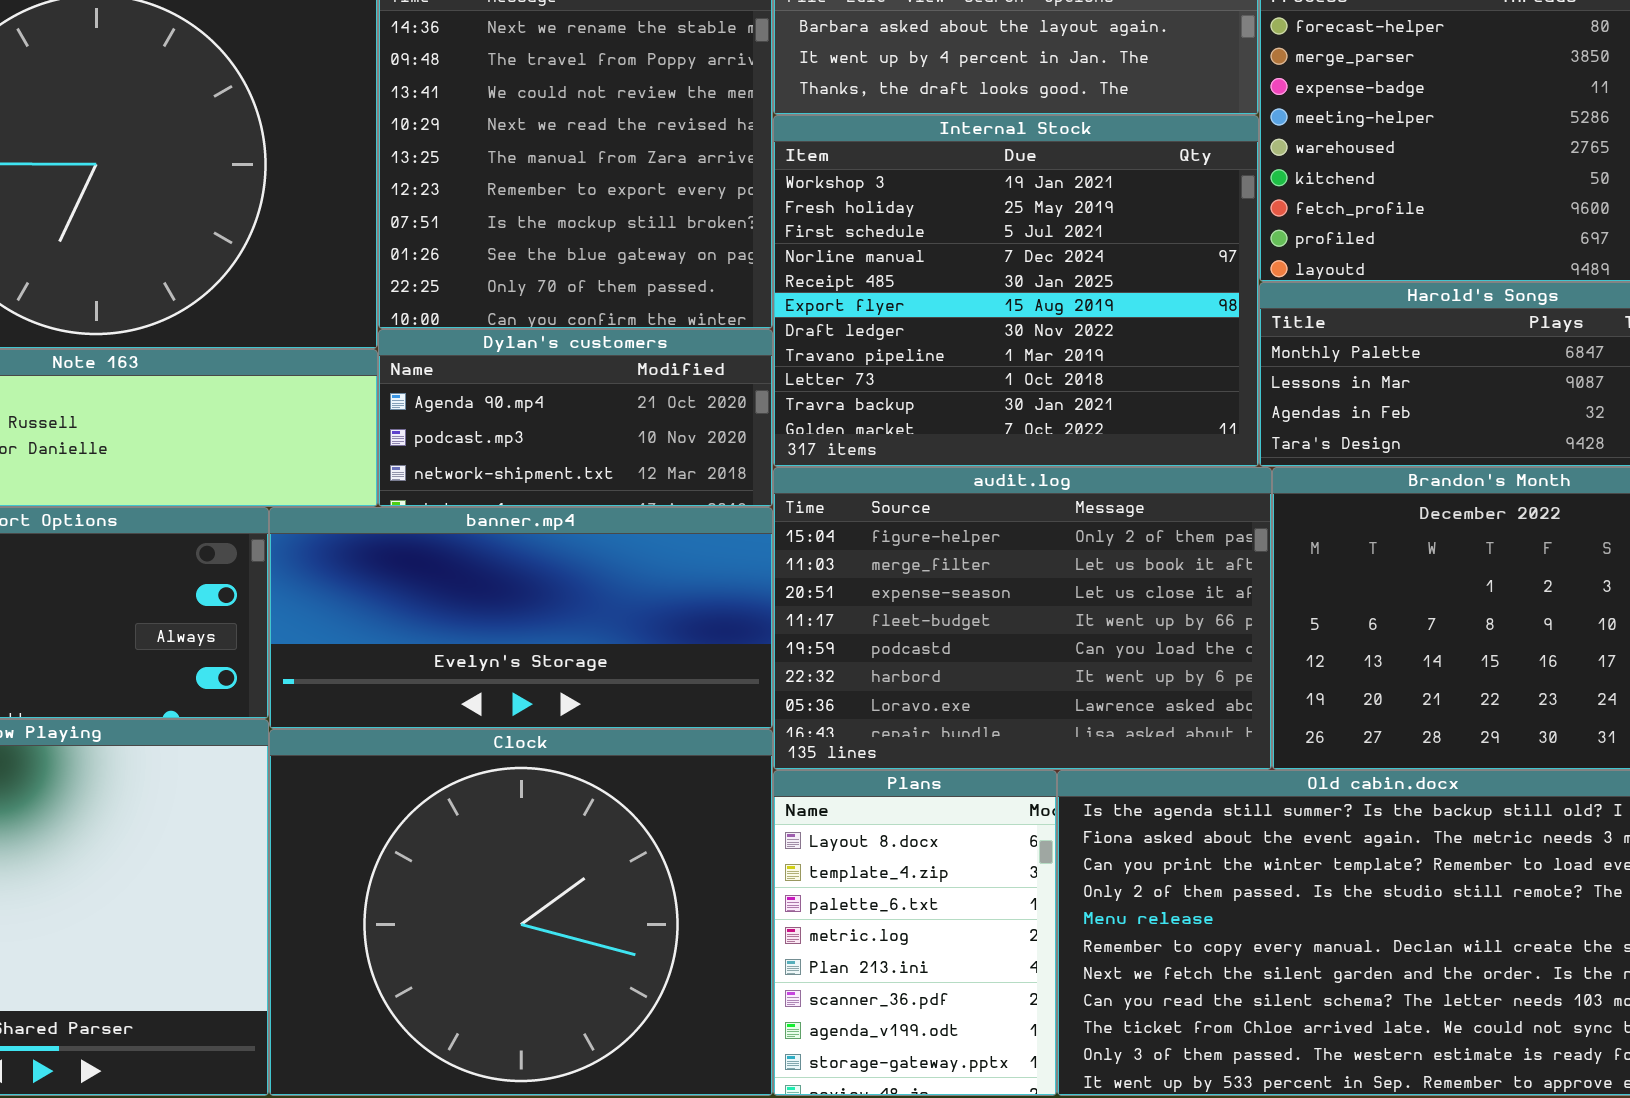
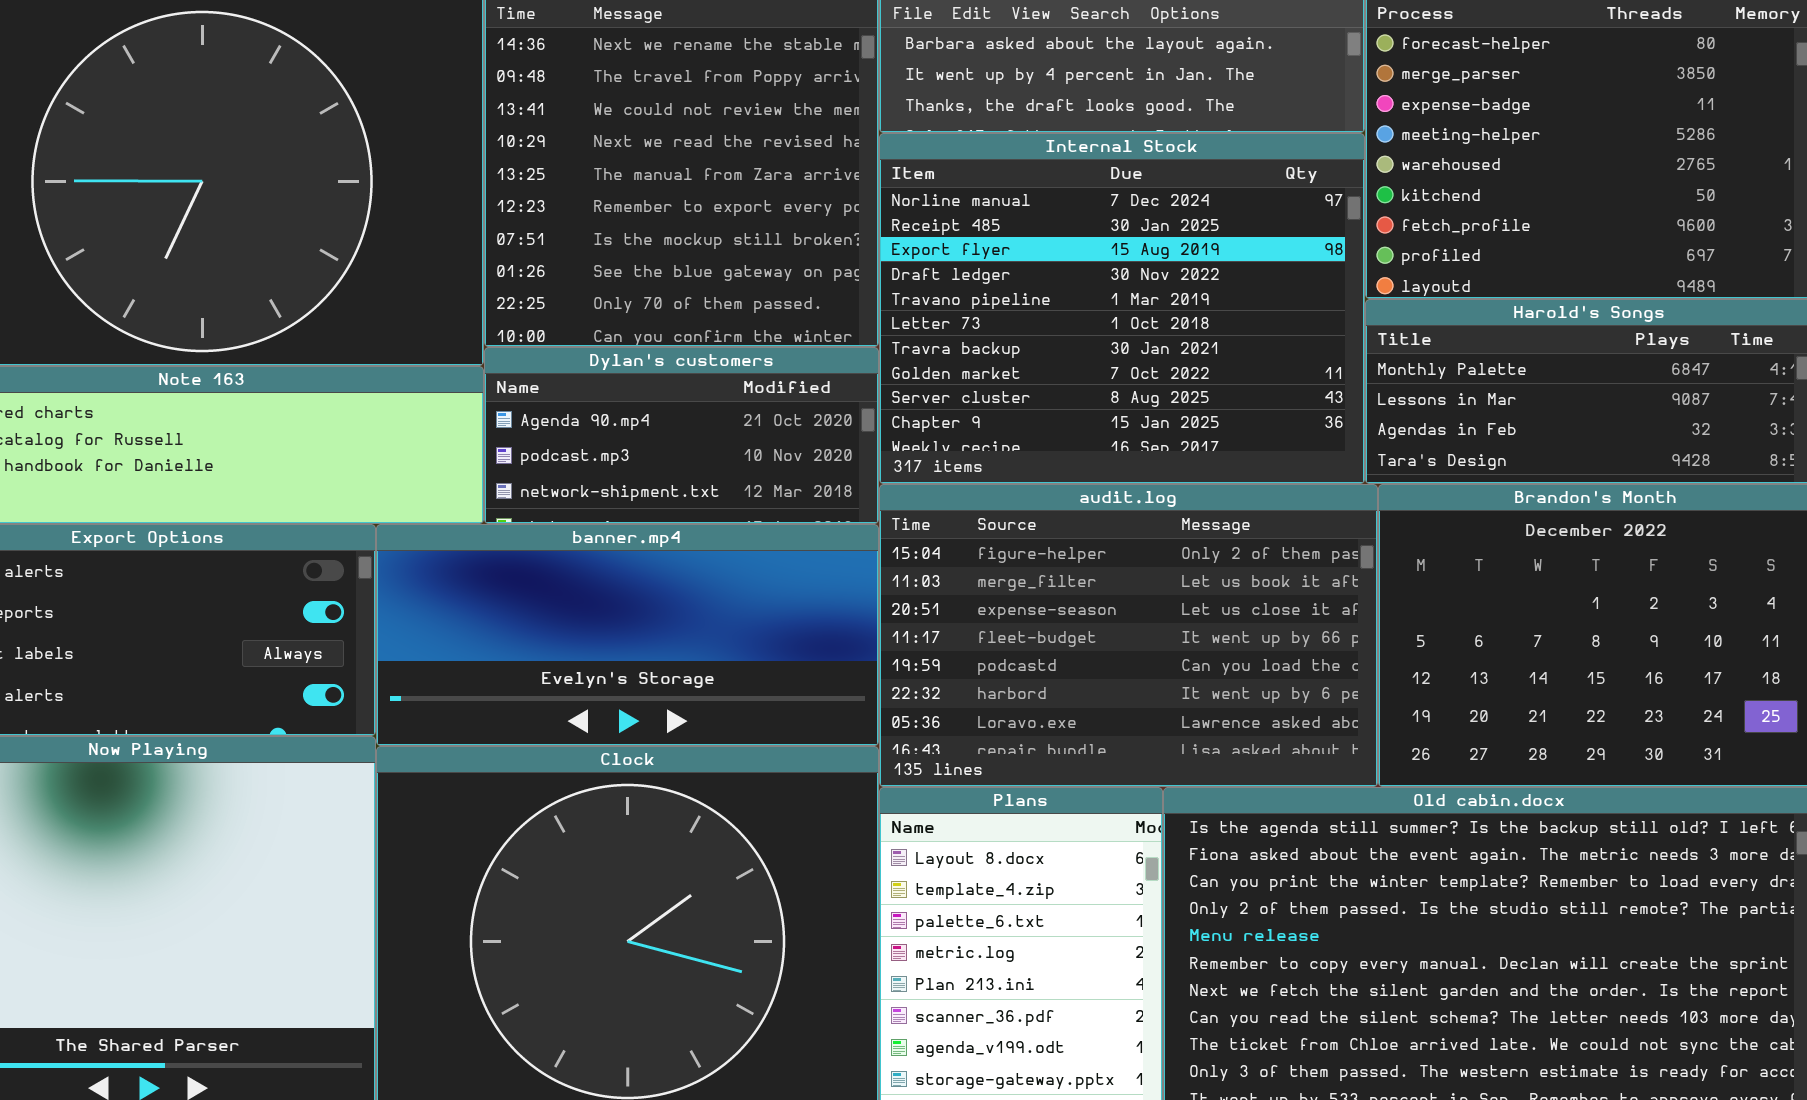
Internal Stock: [773,115,1259,467] -> [879,133,1365,484], scrolled down 3 rows

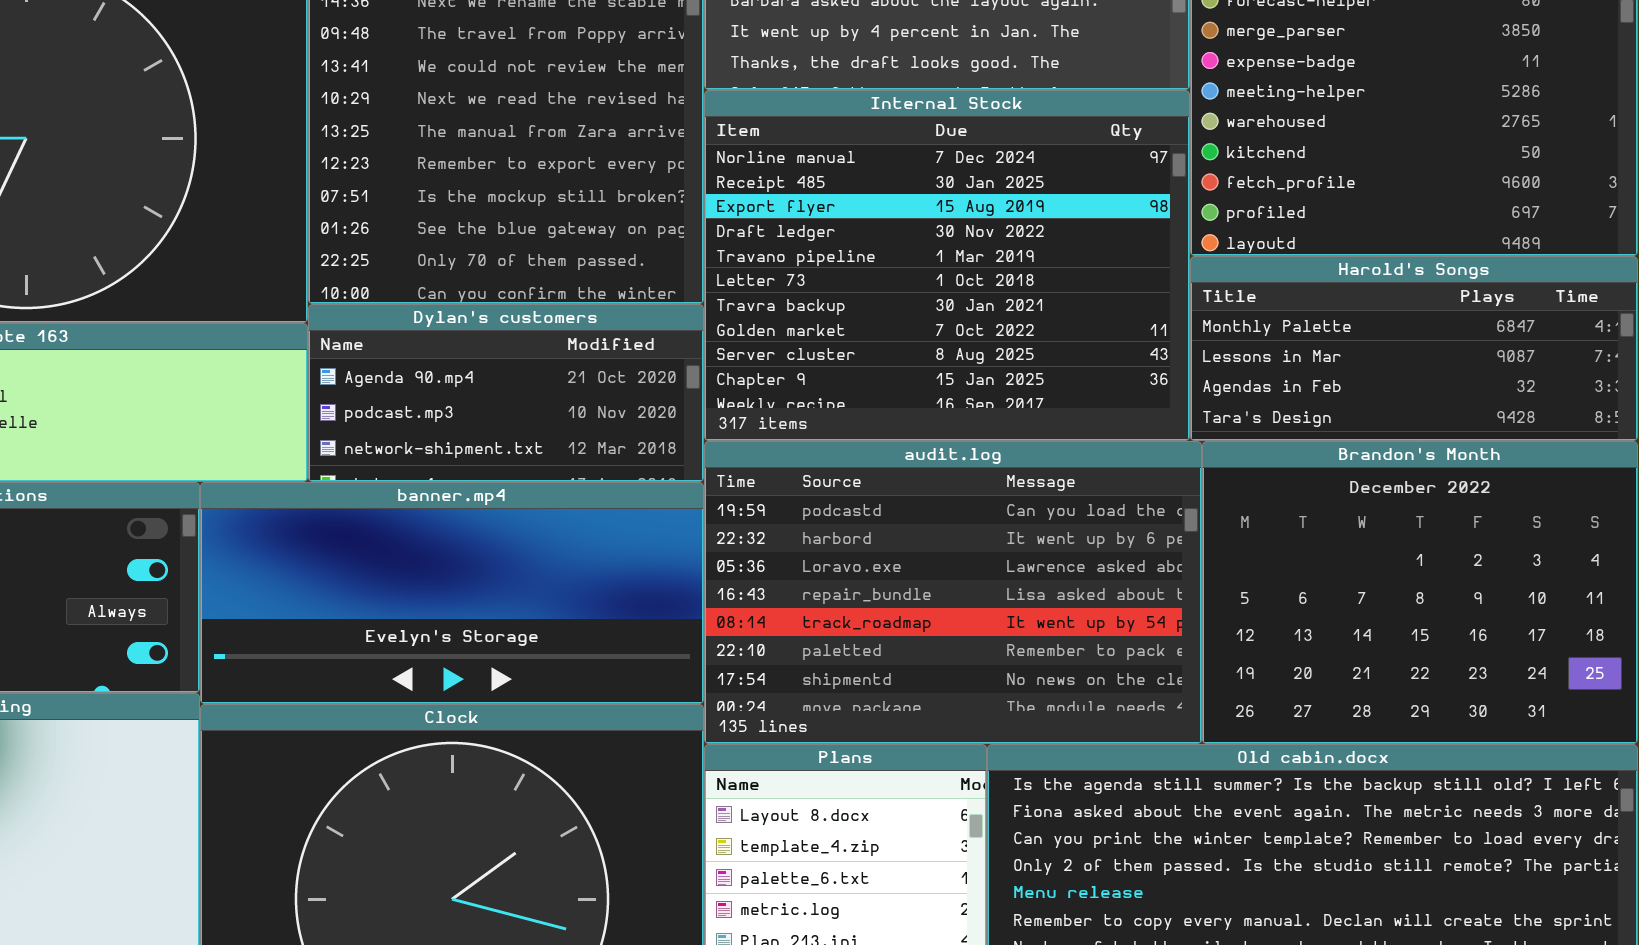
audit.log: [879,484,1378,787] -> [704,441,1202,744], scrolled down 4 rows

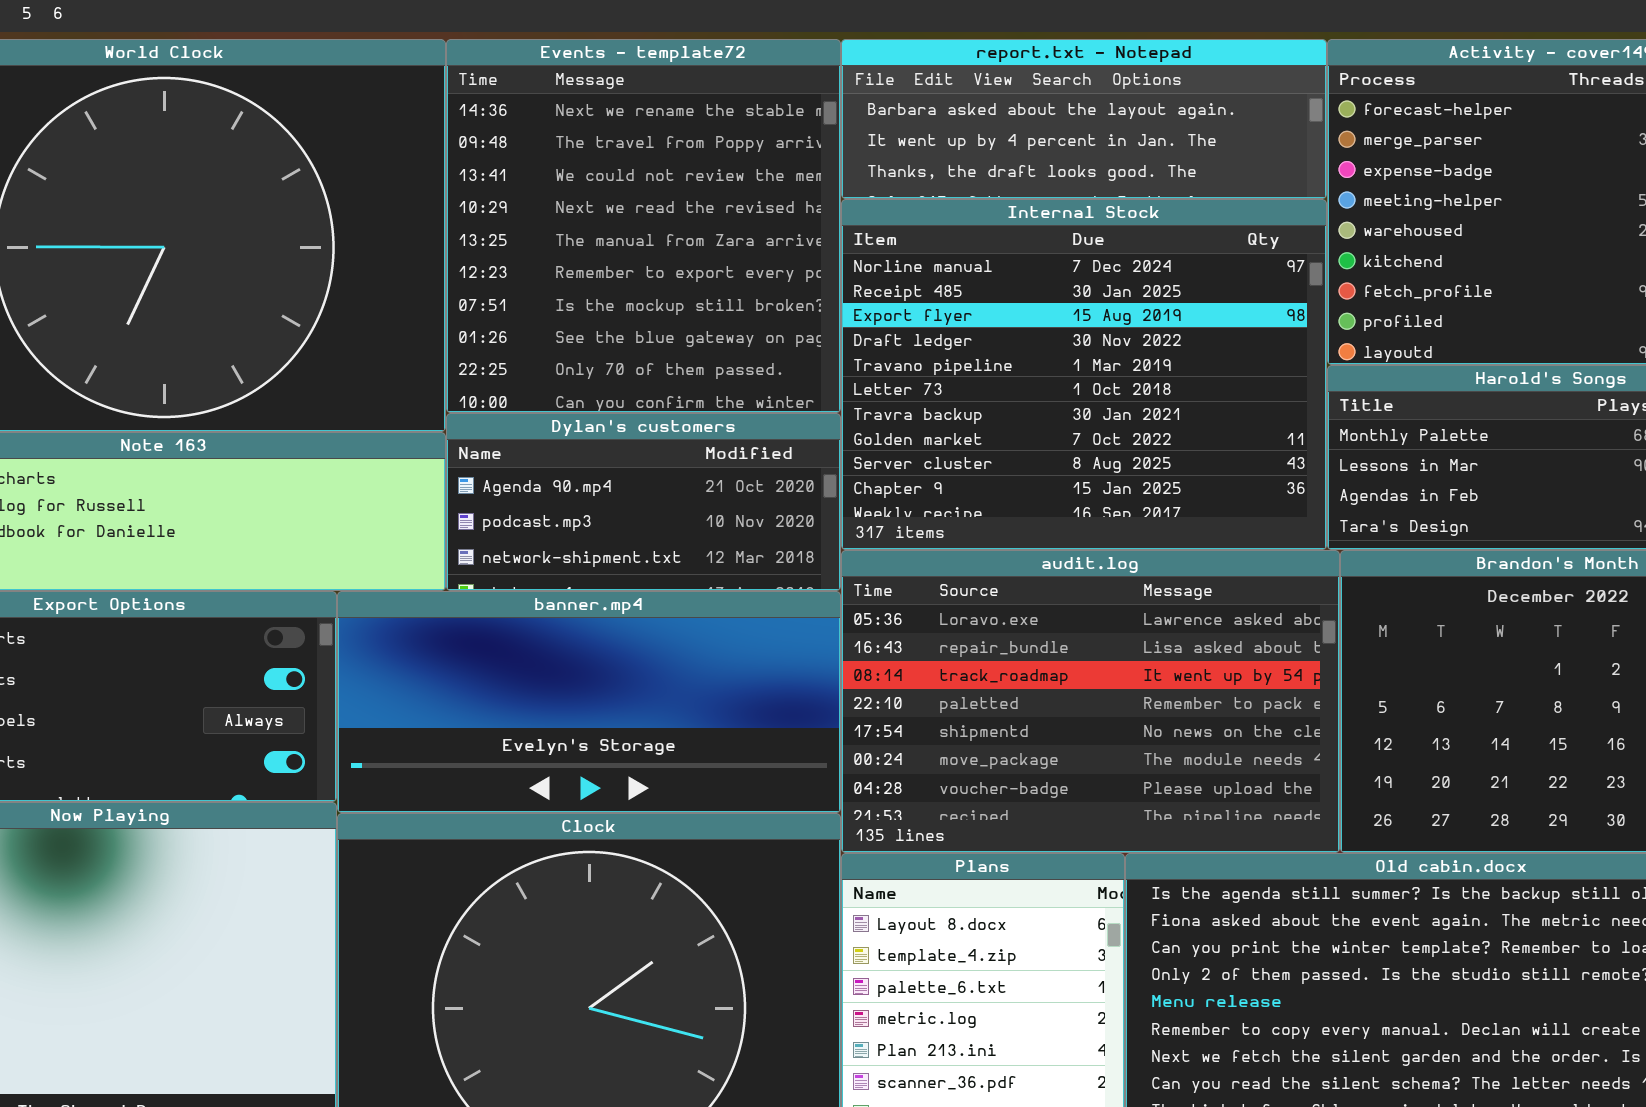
audit.log: [704,441,1202,744] -> [841,550,1340,853], scrolled down 2 rows

